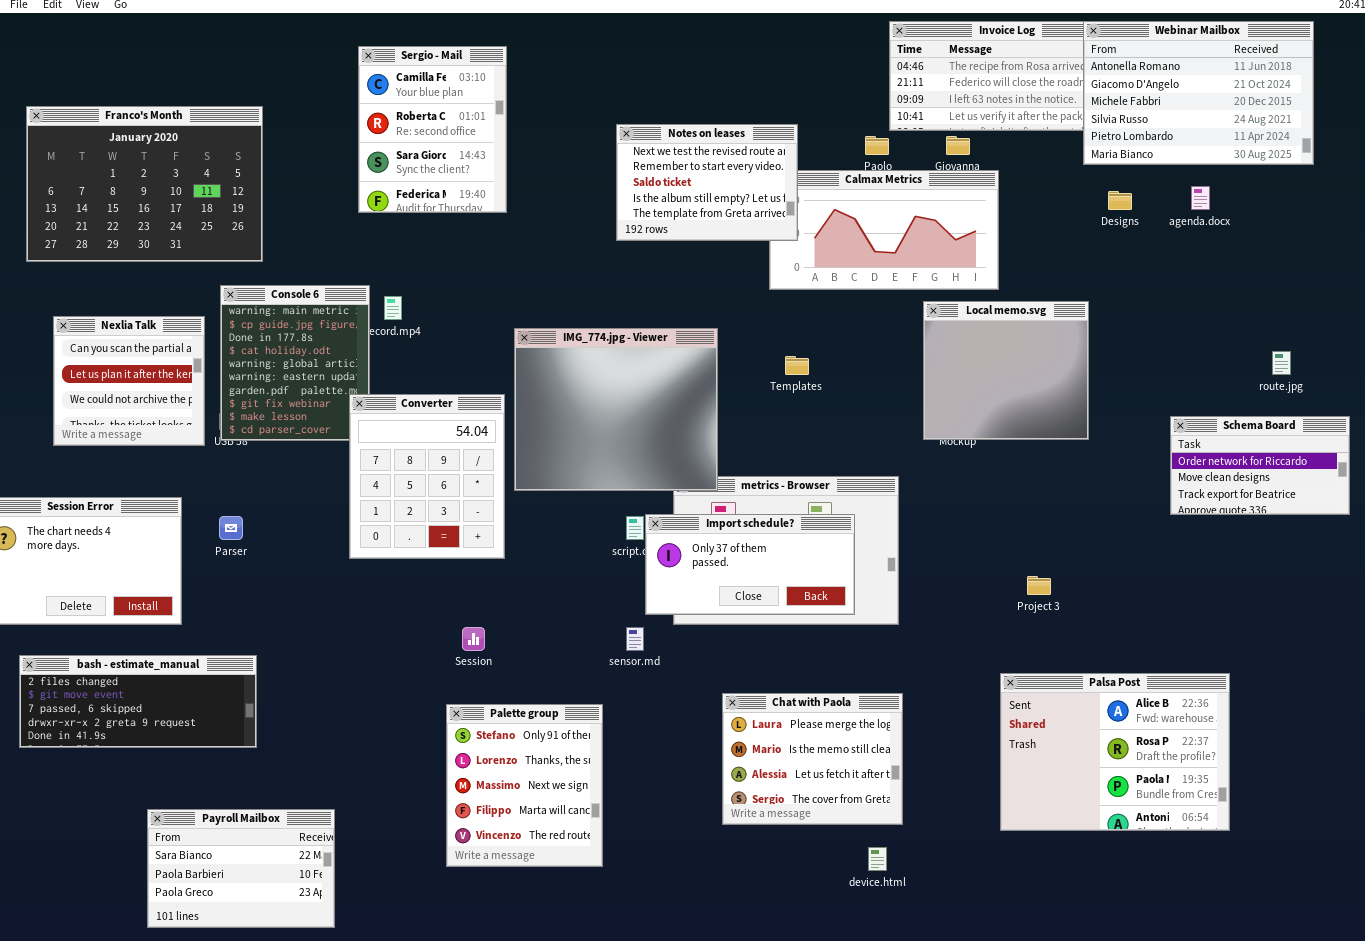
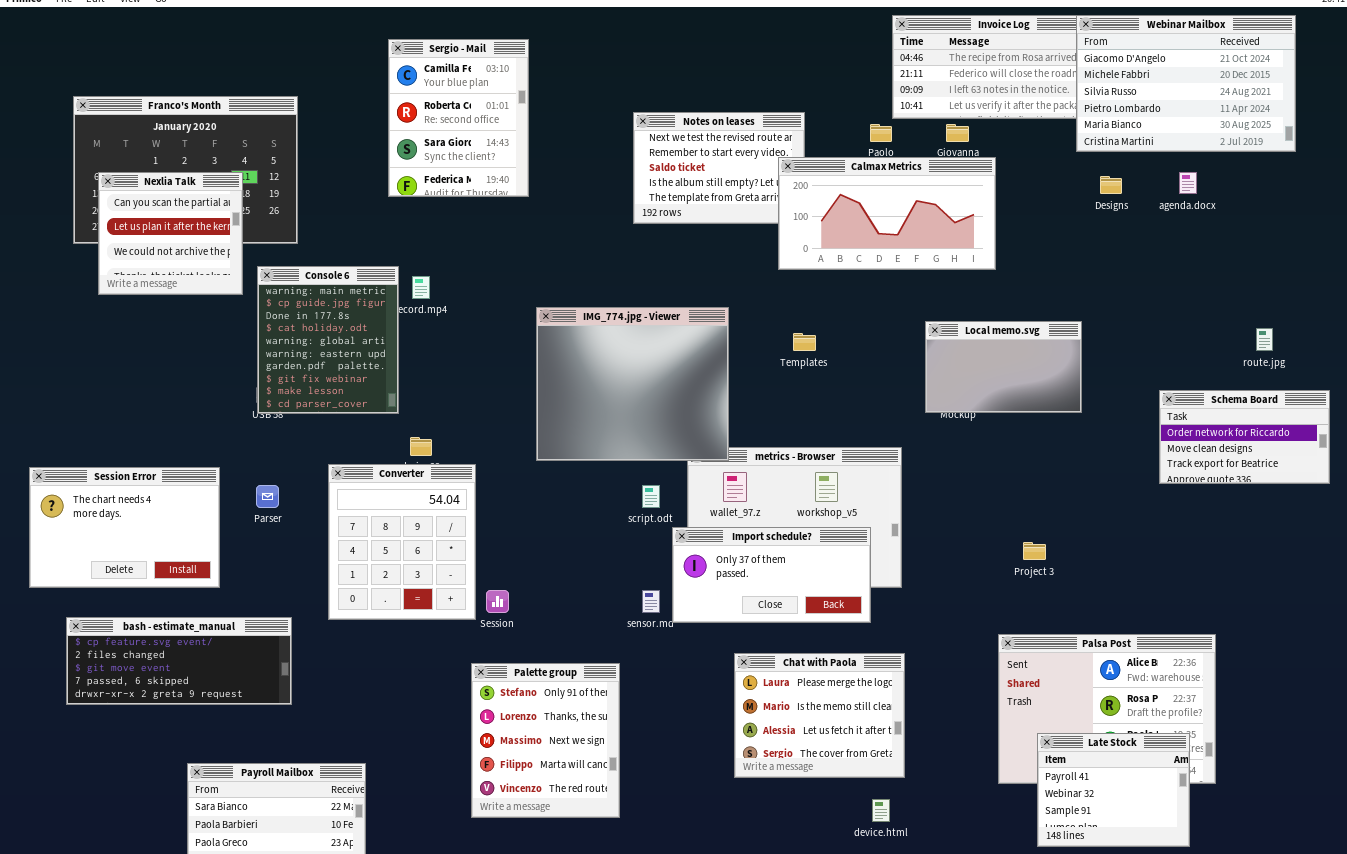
Webinar Mailbox: [1083,21,1314,165] -> [1076,15,1296,152], scrolled down 1 row
Calmax Metrics: [769,170,999,290] -> [778,157,996,270], raised
Local memo.svg: [923,301,1089,440] -> [925,321,1082,413], resized
Nexlia Talk: [53,316,205,446] -> [98,172,243,295], moved
Converter: [349,394,505,559] -> [328,464,476,620], moved
Import schedule?: [645,514,855,615] -> [672,527,871,623], moved
bash - estimate_manual: [19,655,257,748] -> [66,617,292,705], scrolled up 1 row
Late Stock: none -> [1037,733,1190,847], opened

